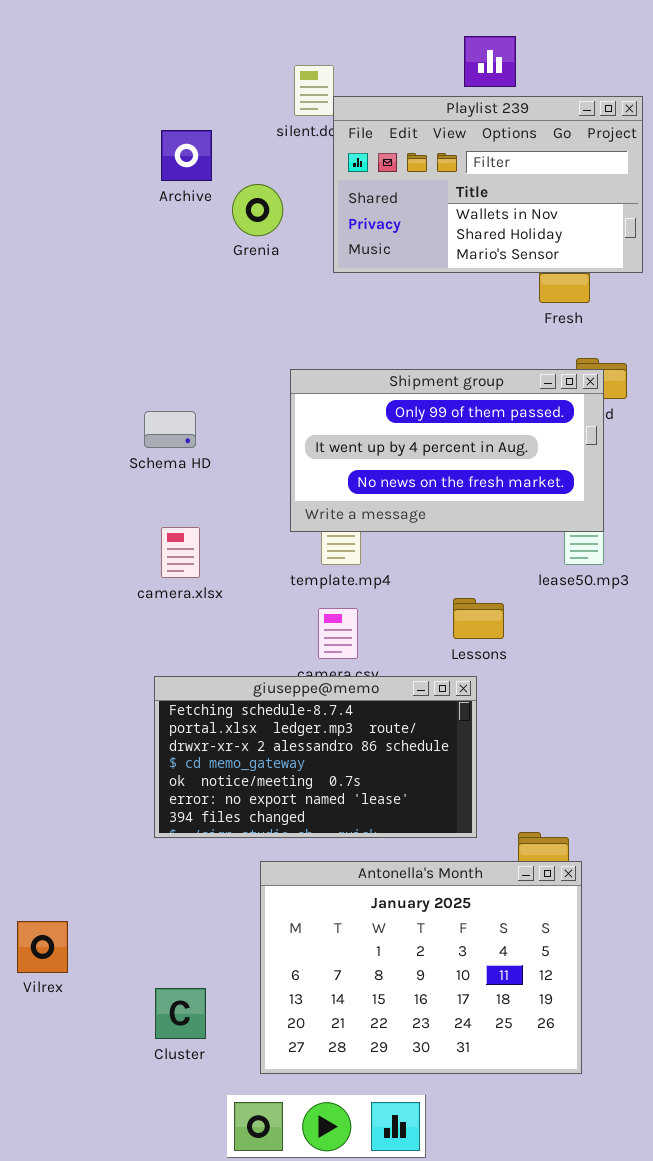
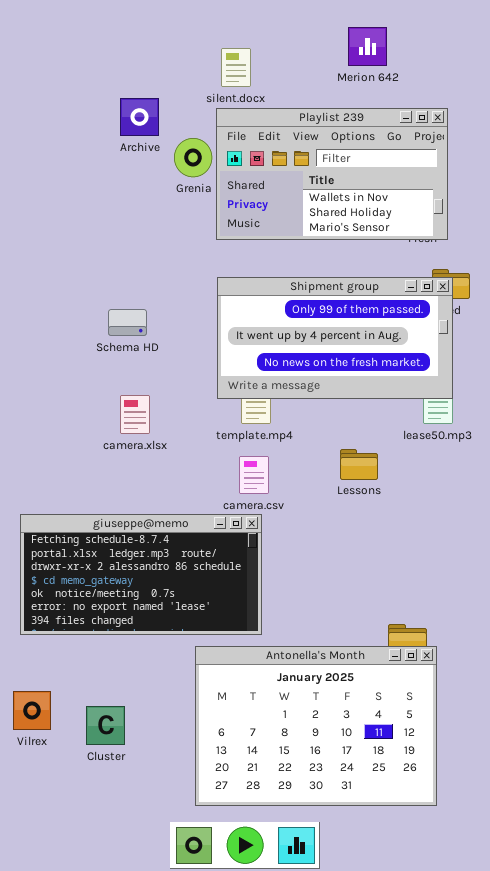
Playlist 239: [333,96,643,273] -> [216,108,448,240], moved
giuseppe@memo: [154,676,477,838] -> [20,514,262,635], moved
Cluster: [155,988,206,1039] -> [86,706,125,745], moved

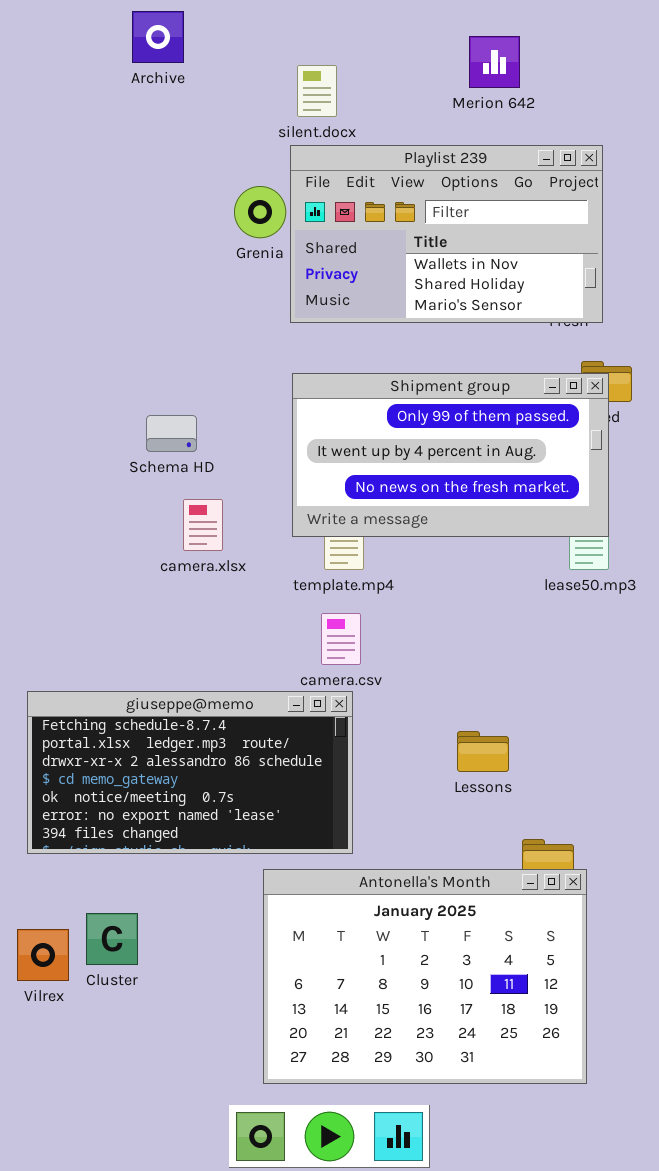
Archive: [120,98,159,136] -> [132,11,184,63], moved
camera.xlsx: [120,395,150,434] -> [183,499,223,551], moved
Lessons: [340,449,378,480] -> [457,731,509,772], moved
Cluster: [86,706,125,745] -> [86,913,138,965], moved

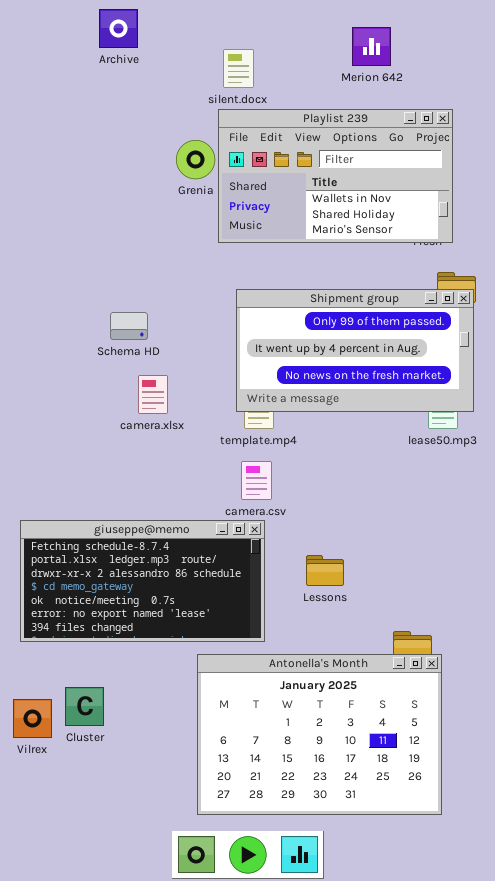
Shipment group: [292,373,609,537] -> [236,289,474,412], moved
Lessons: [457,731,509,772] -> [306,555,344,586], moved

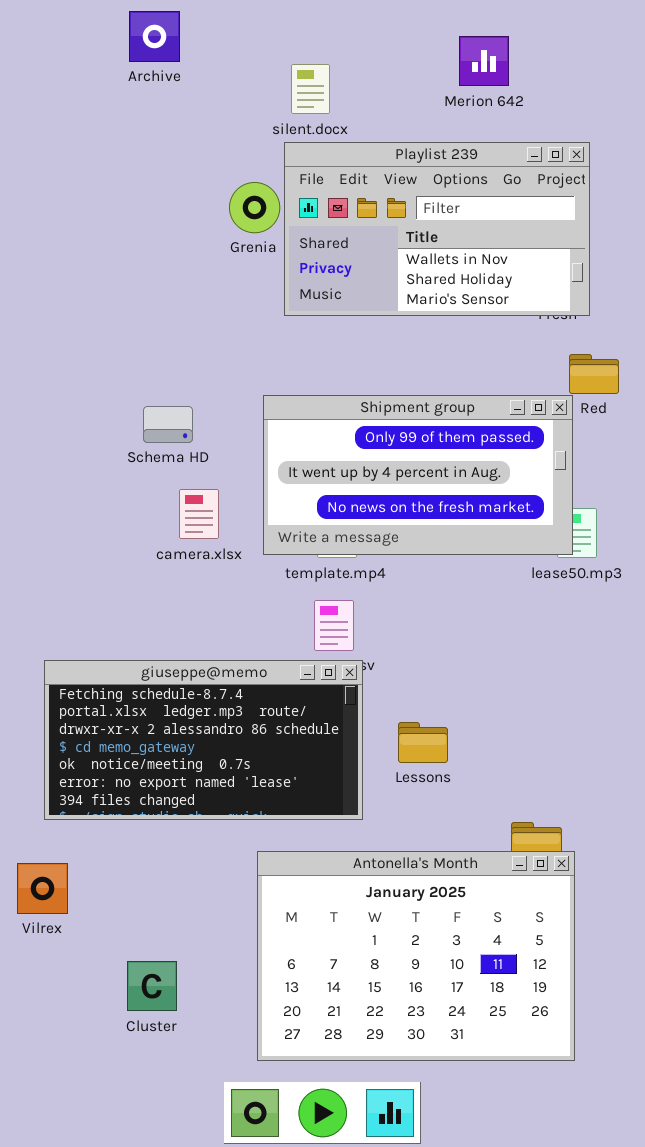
Shipment group: [236,289,474,412] -> [263,395,573,555], moved
giuseppe@memo: [20,520,265,642] -> [44,660,363,820], moved
Cluster: [65,687,104,726] -> [127,961,177,1011], moved
Vilrex: [13,699,52,738] -> [17,863,68,914], moved

